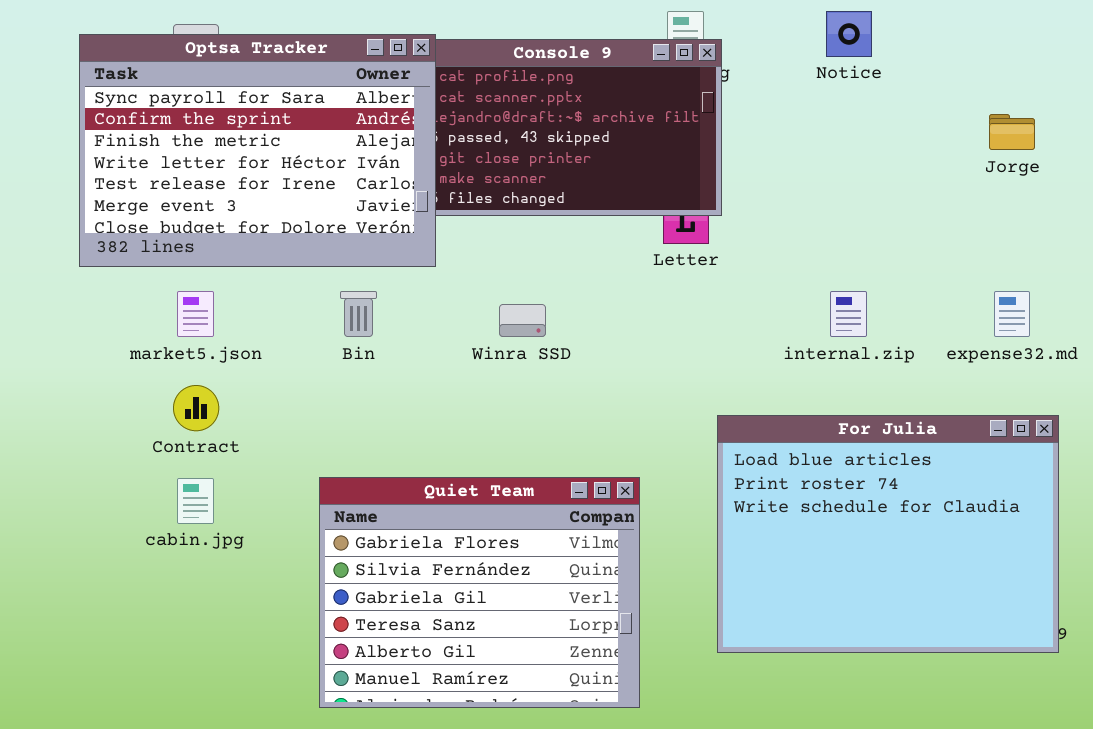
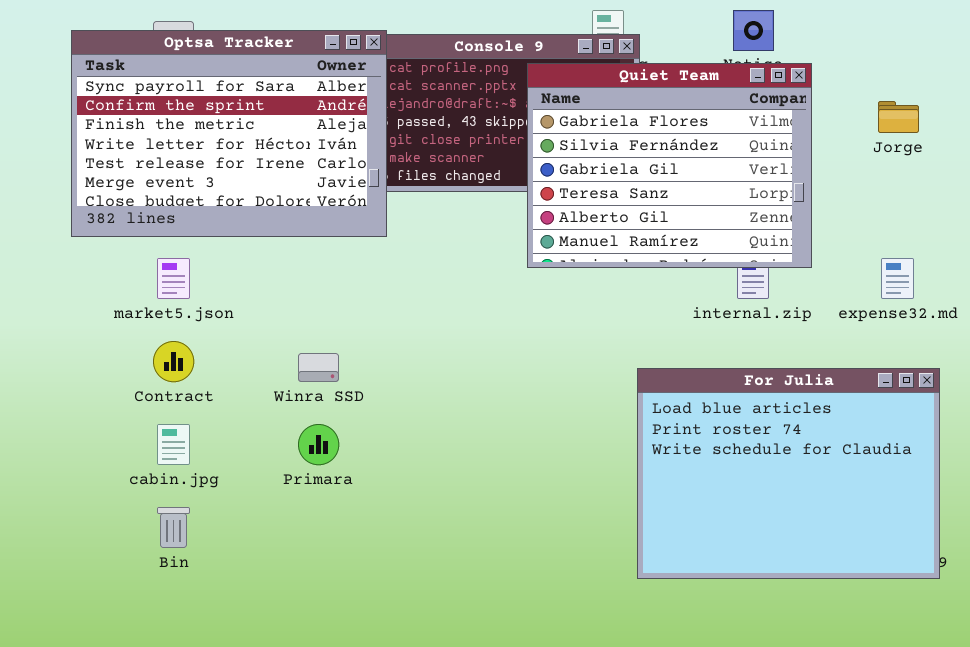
Bin: [340,291,377,337] -> [157,507,190,548], moved
Winra SSD: [499,304,546,337] -> [298,353,339,382], moved
Quiet Team: [319,477,640,708] -> [527,63,812,268], moved

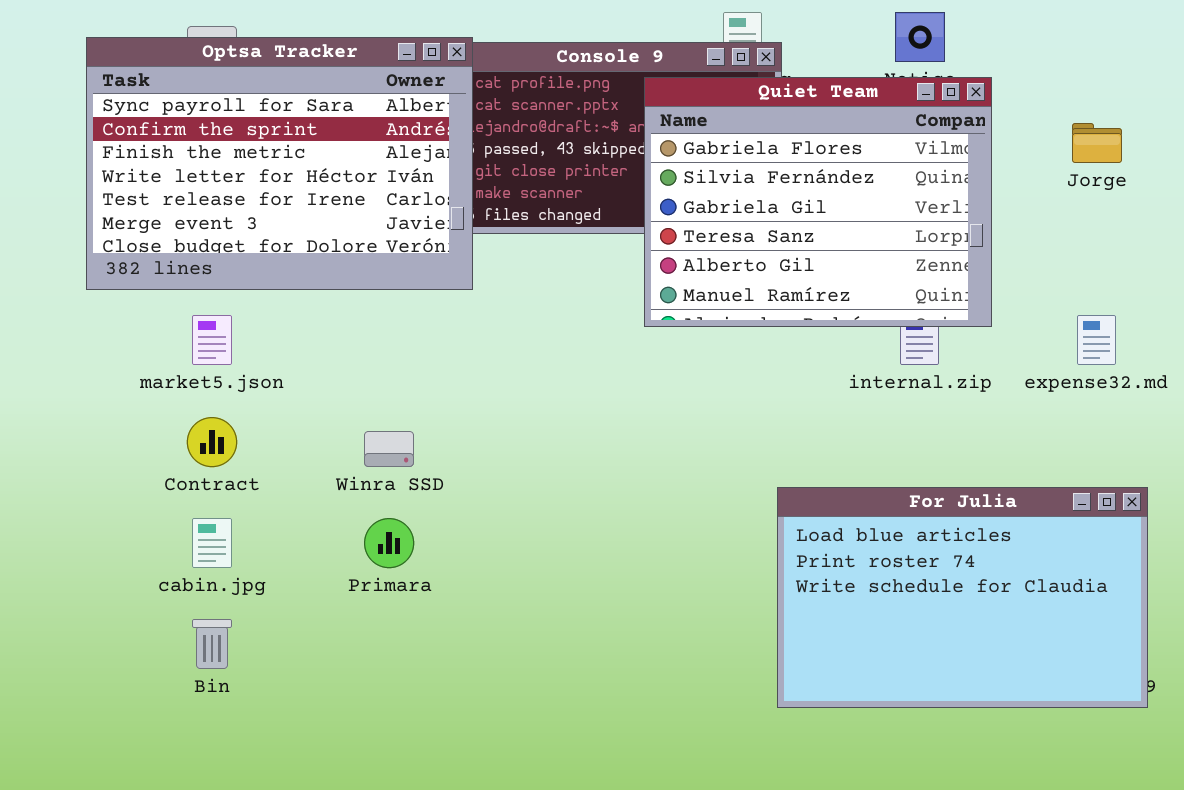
For Julia: [637,368,940,579] -> [777,487,1148,708], resized

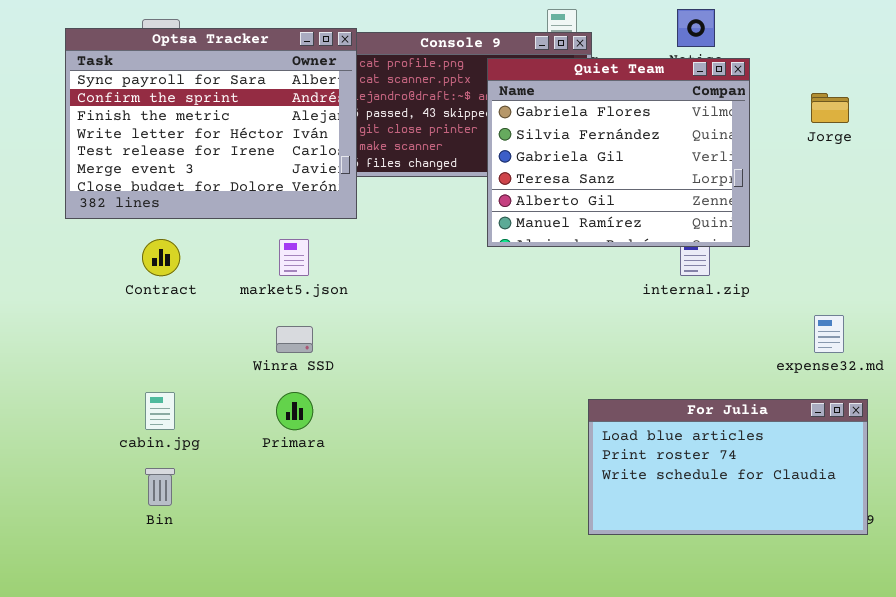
market5.json: [192,315,232,365] -> [279,239,309,276], moved
expense32.md: [1077,315,1116,365] -> [814,315,844,353], moved
Contract: [187,417,237,467] -> [142,239,180,276], moved
For Julia: [777,487,1148,708] -> [588,399,868,535], resized

